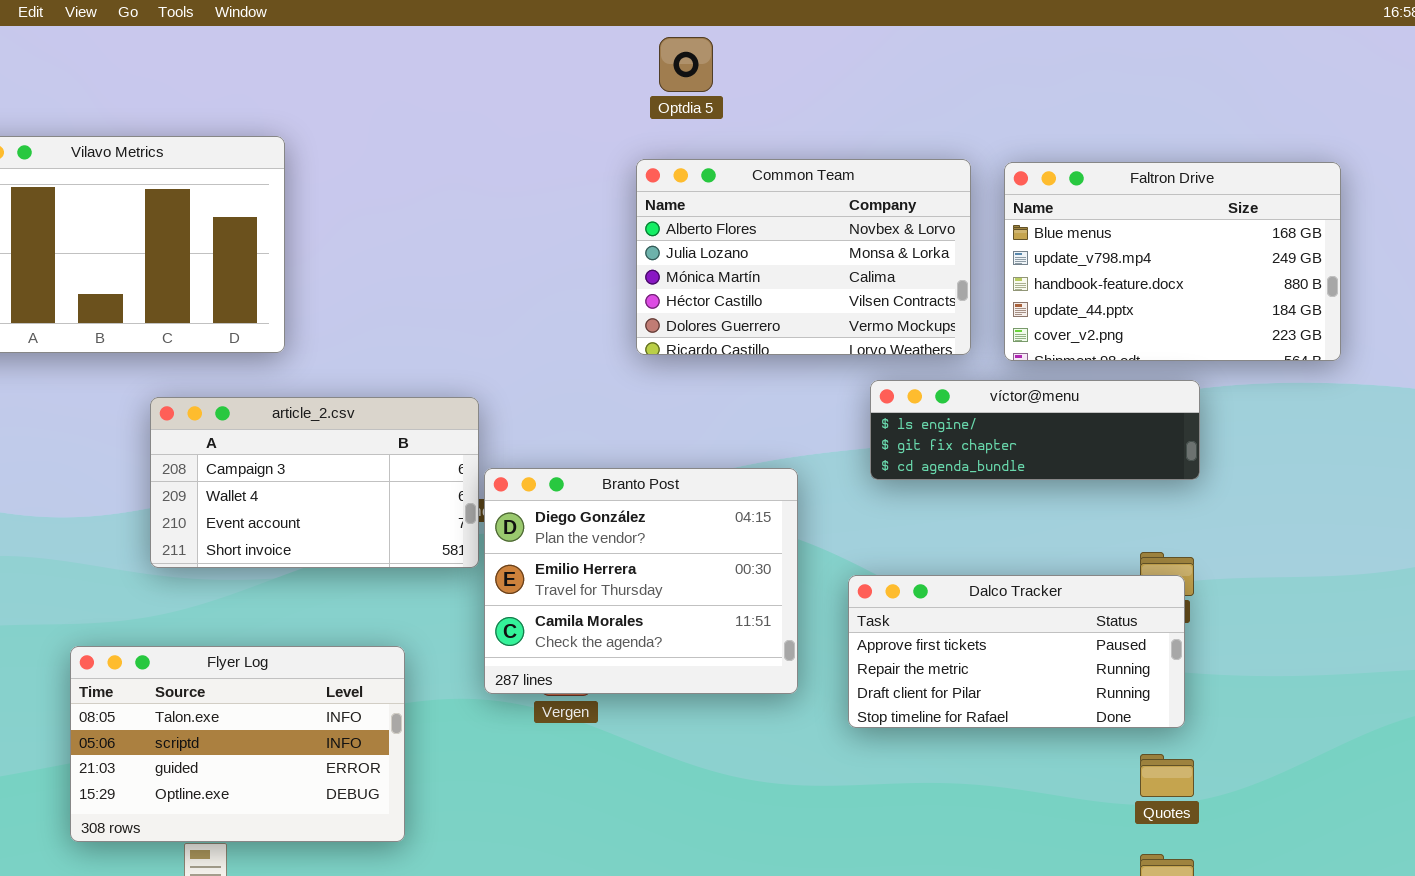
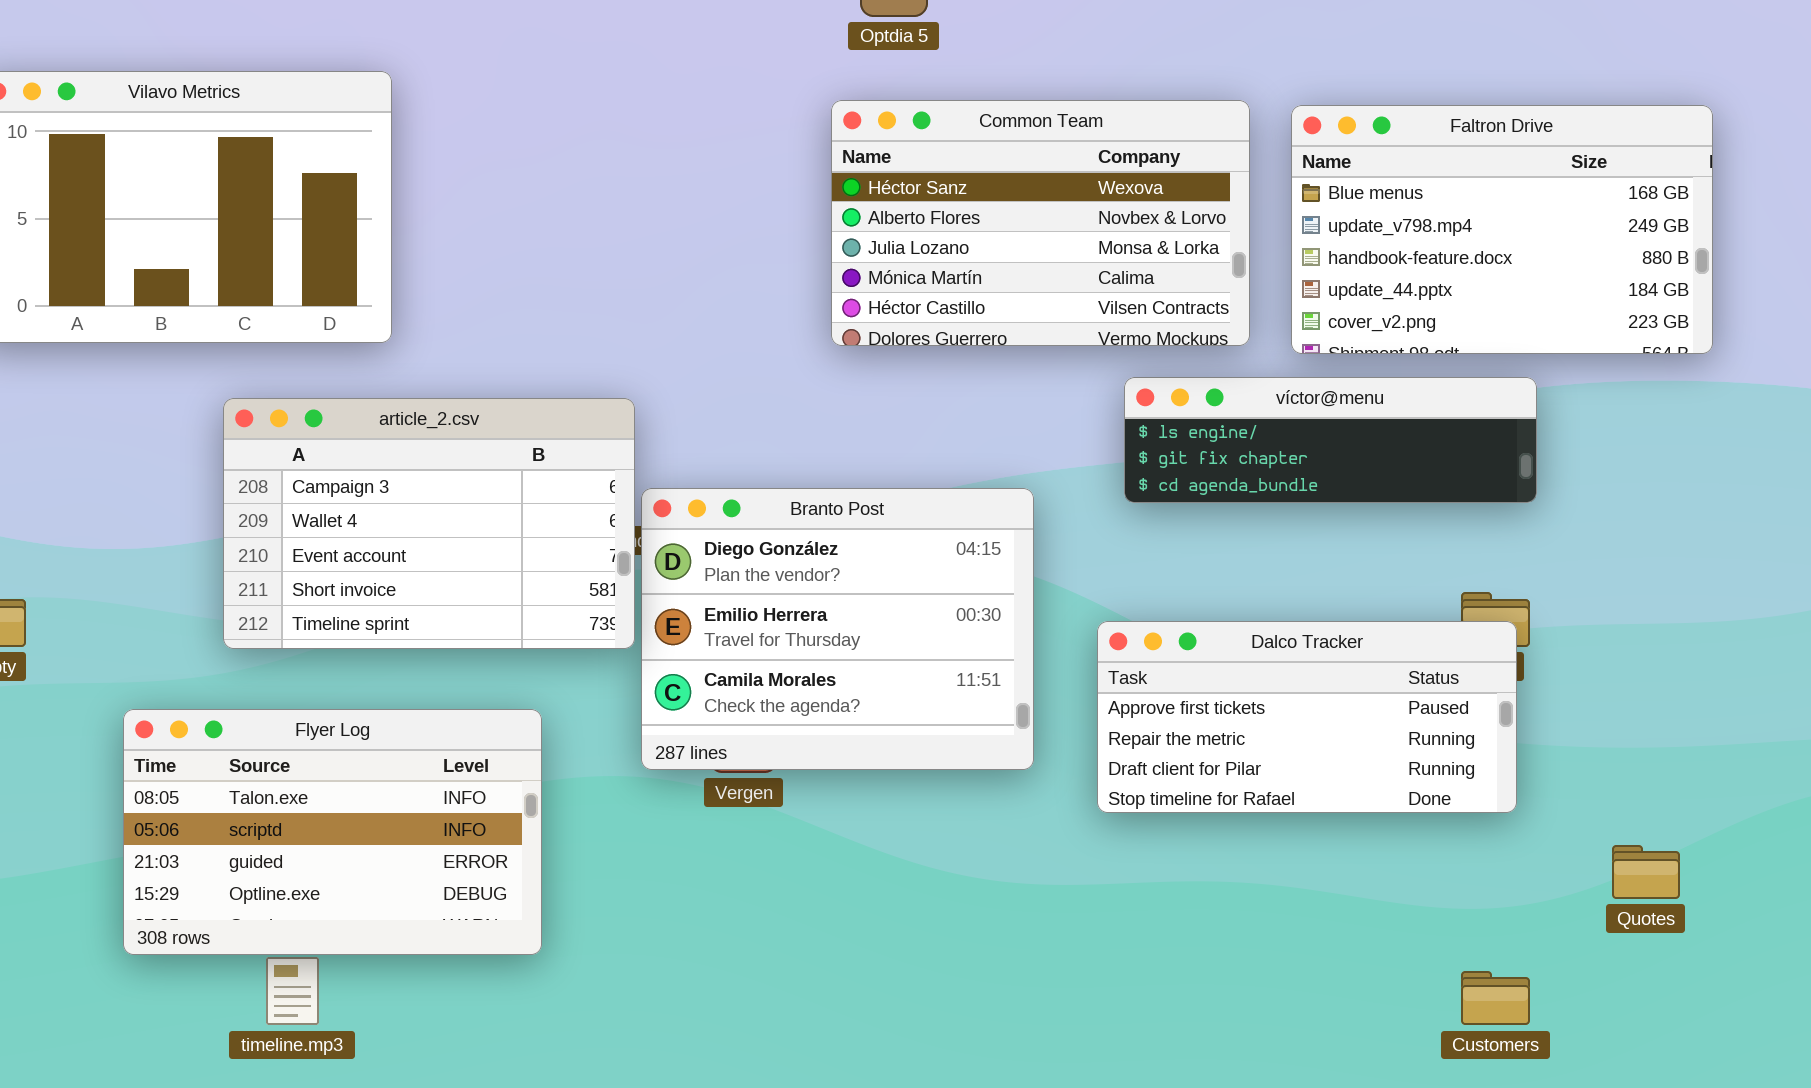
Common Team: [636,159,971,355] -> [831,100,1250,346], scrolled up 1 row
article_2.csv: [150,397,479,568] -> [223,398,635,649], resized
Quotes: [1140,754,1194,797] -> [1612,845,1680,899], moved

